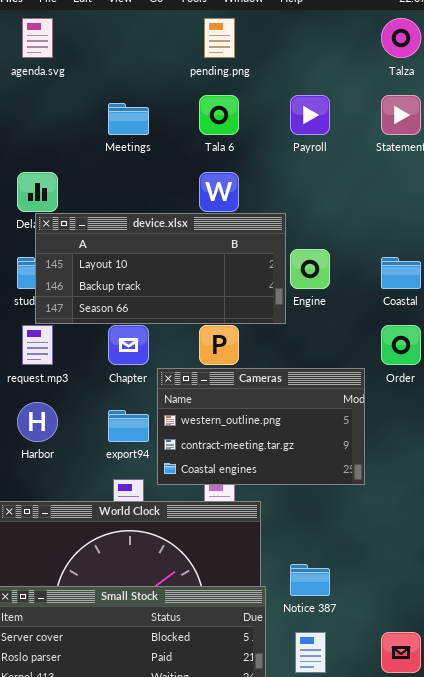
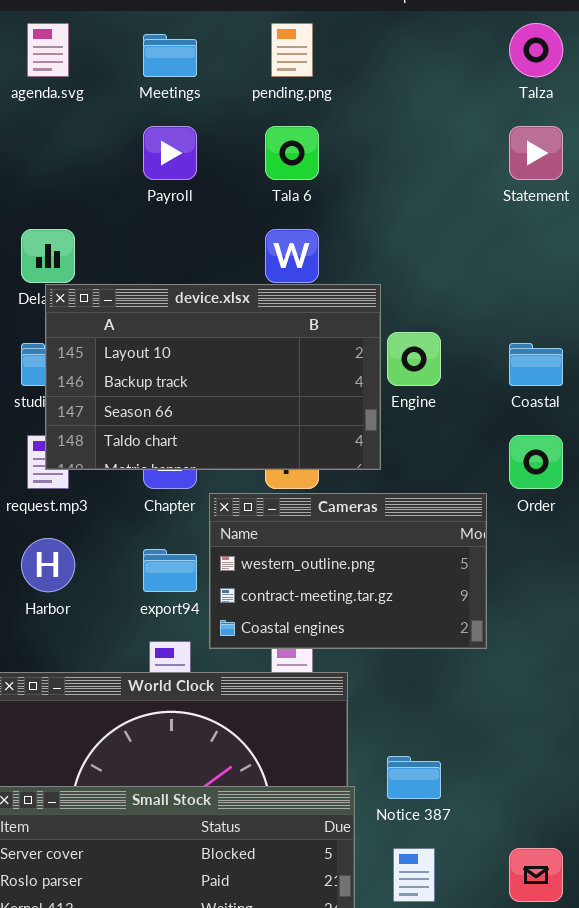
Payroll: [290,95,330,135] -> [143,126,197,180], moved
Meetings: [108,103,149,135] -> [143,34,197,77], moved
device.xlsx: [35,213,286,324] -> [45,284,381,470], resized

